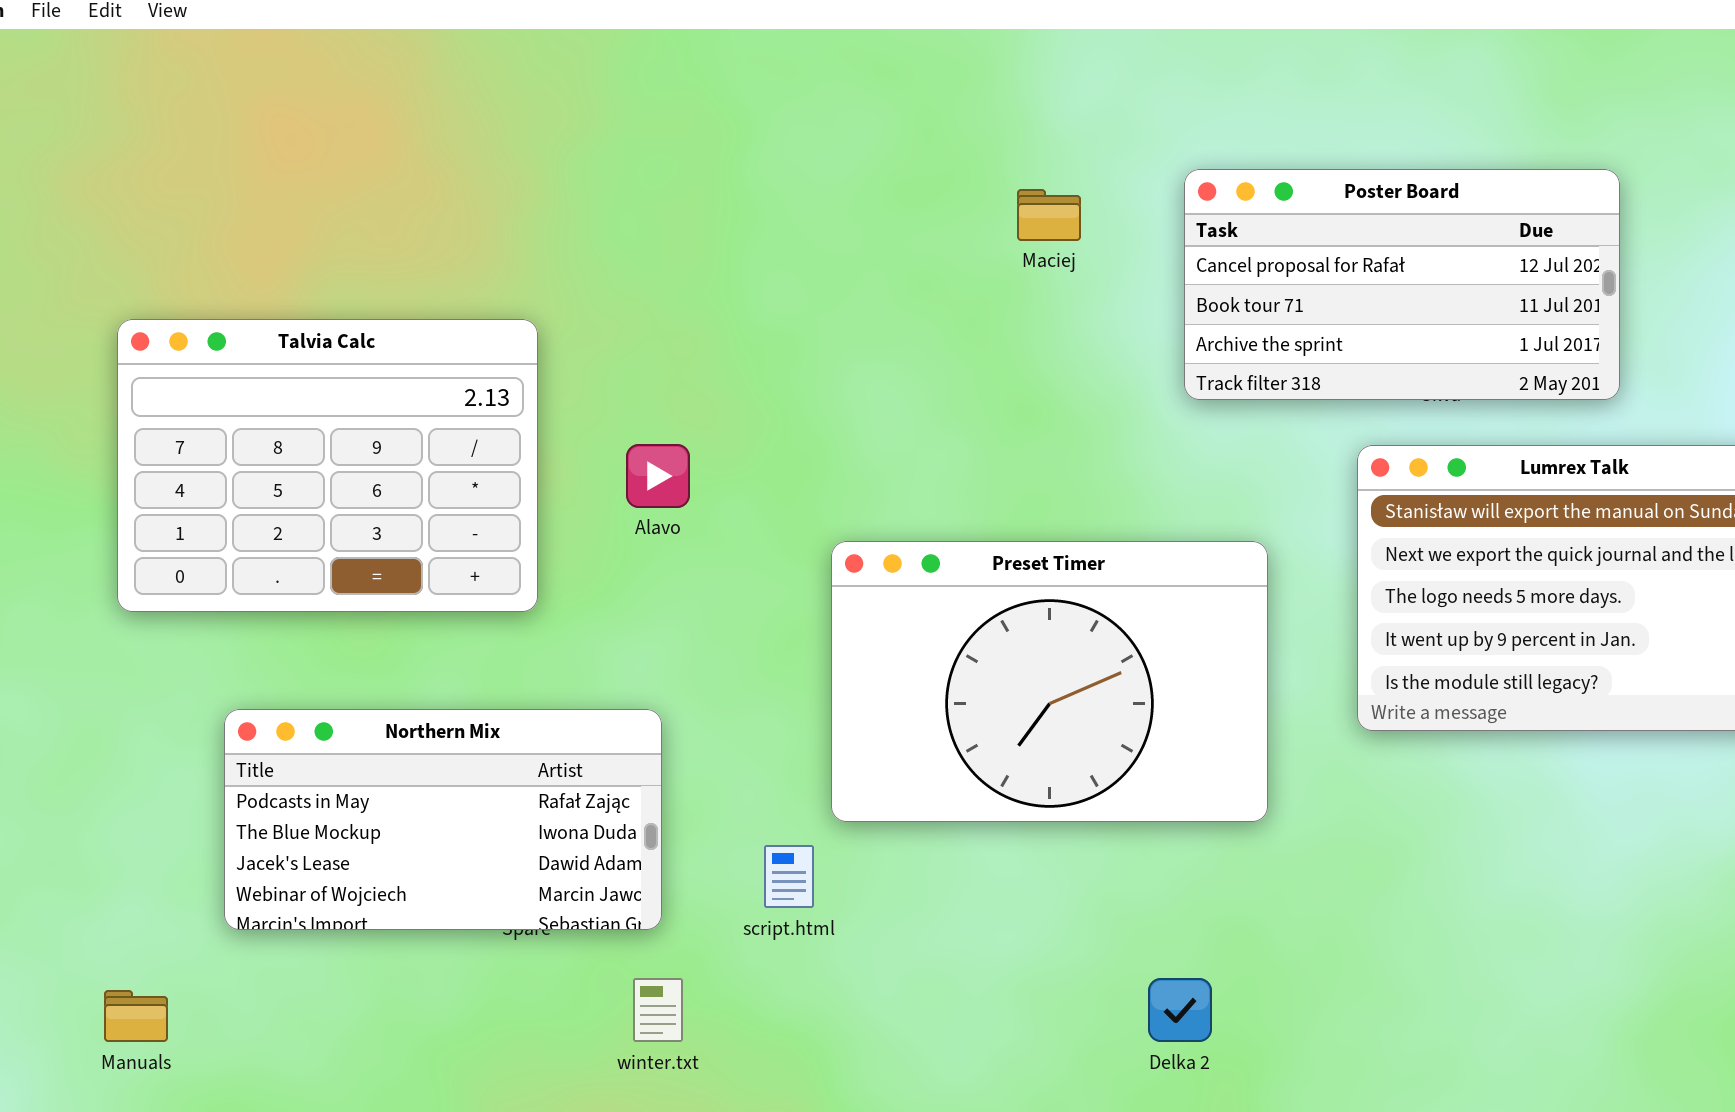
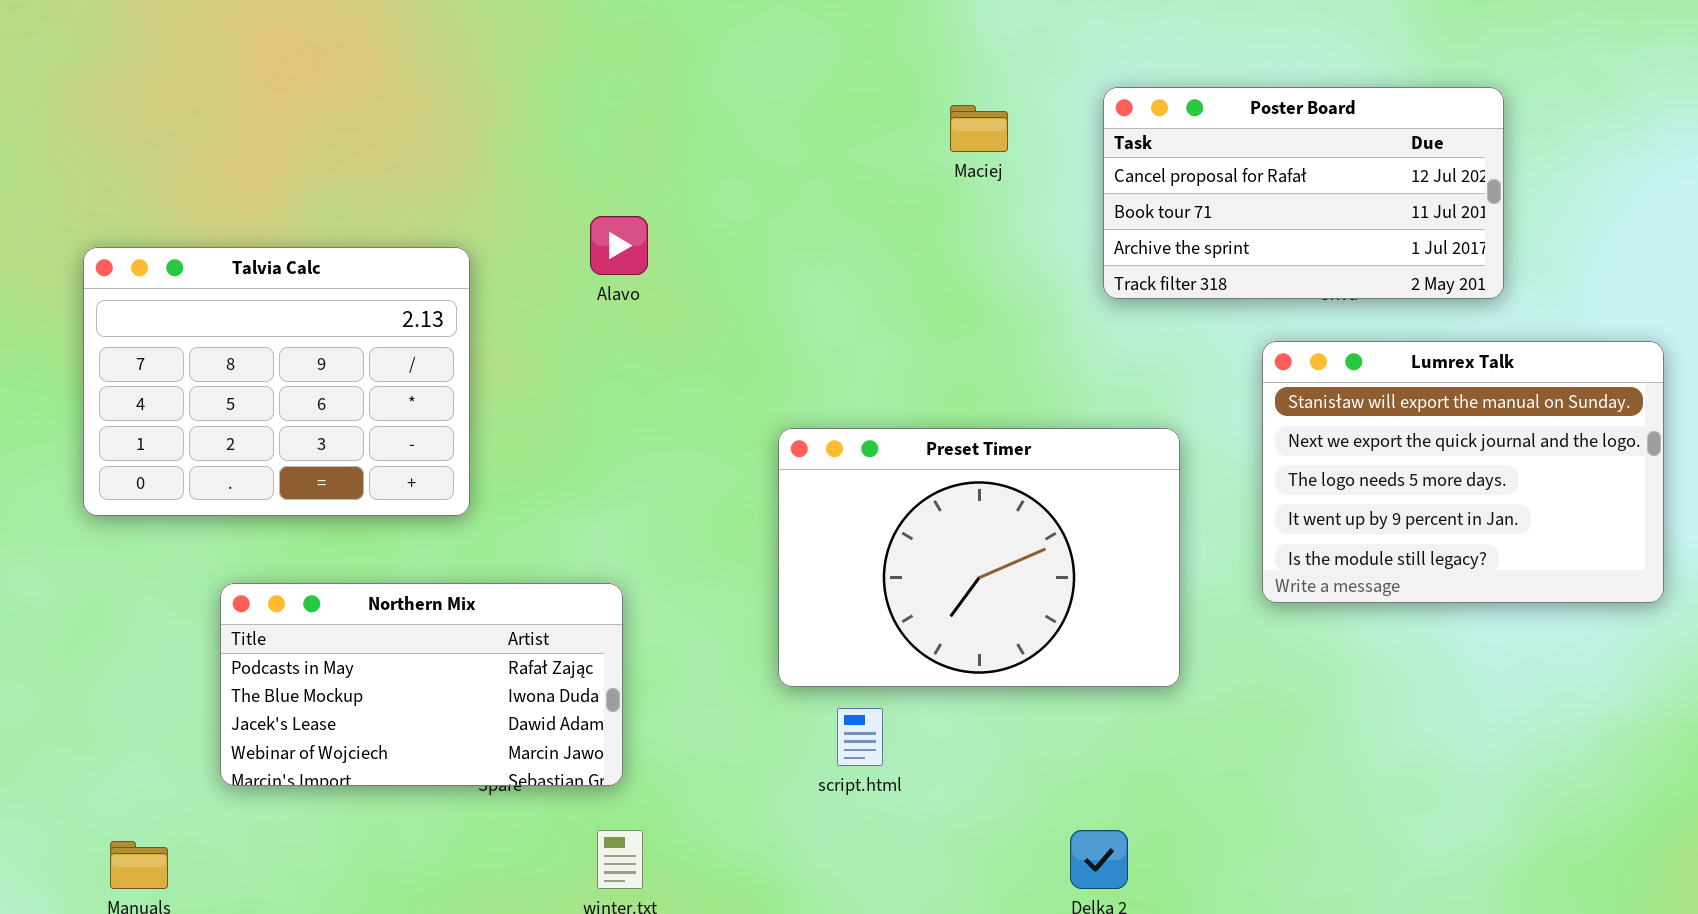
Talvia Calc: [117,319,538,612] -> [83,247,470,516], moved
Alavo: [626,444,690,508] -> [590,216,648,275], moved
script.html: [764,845,814,908] -> [837,708,883,766], moved

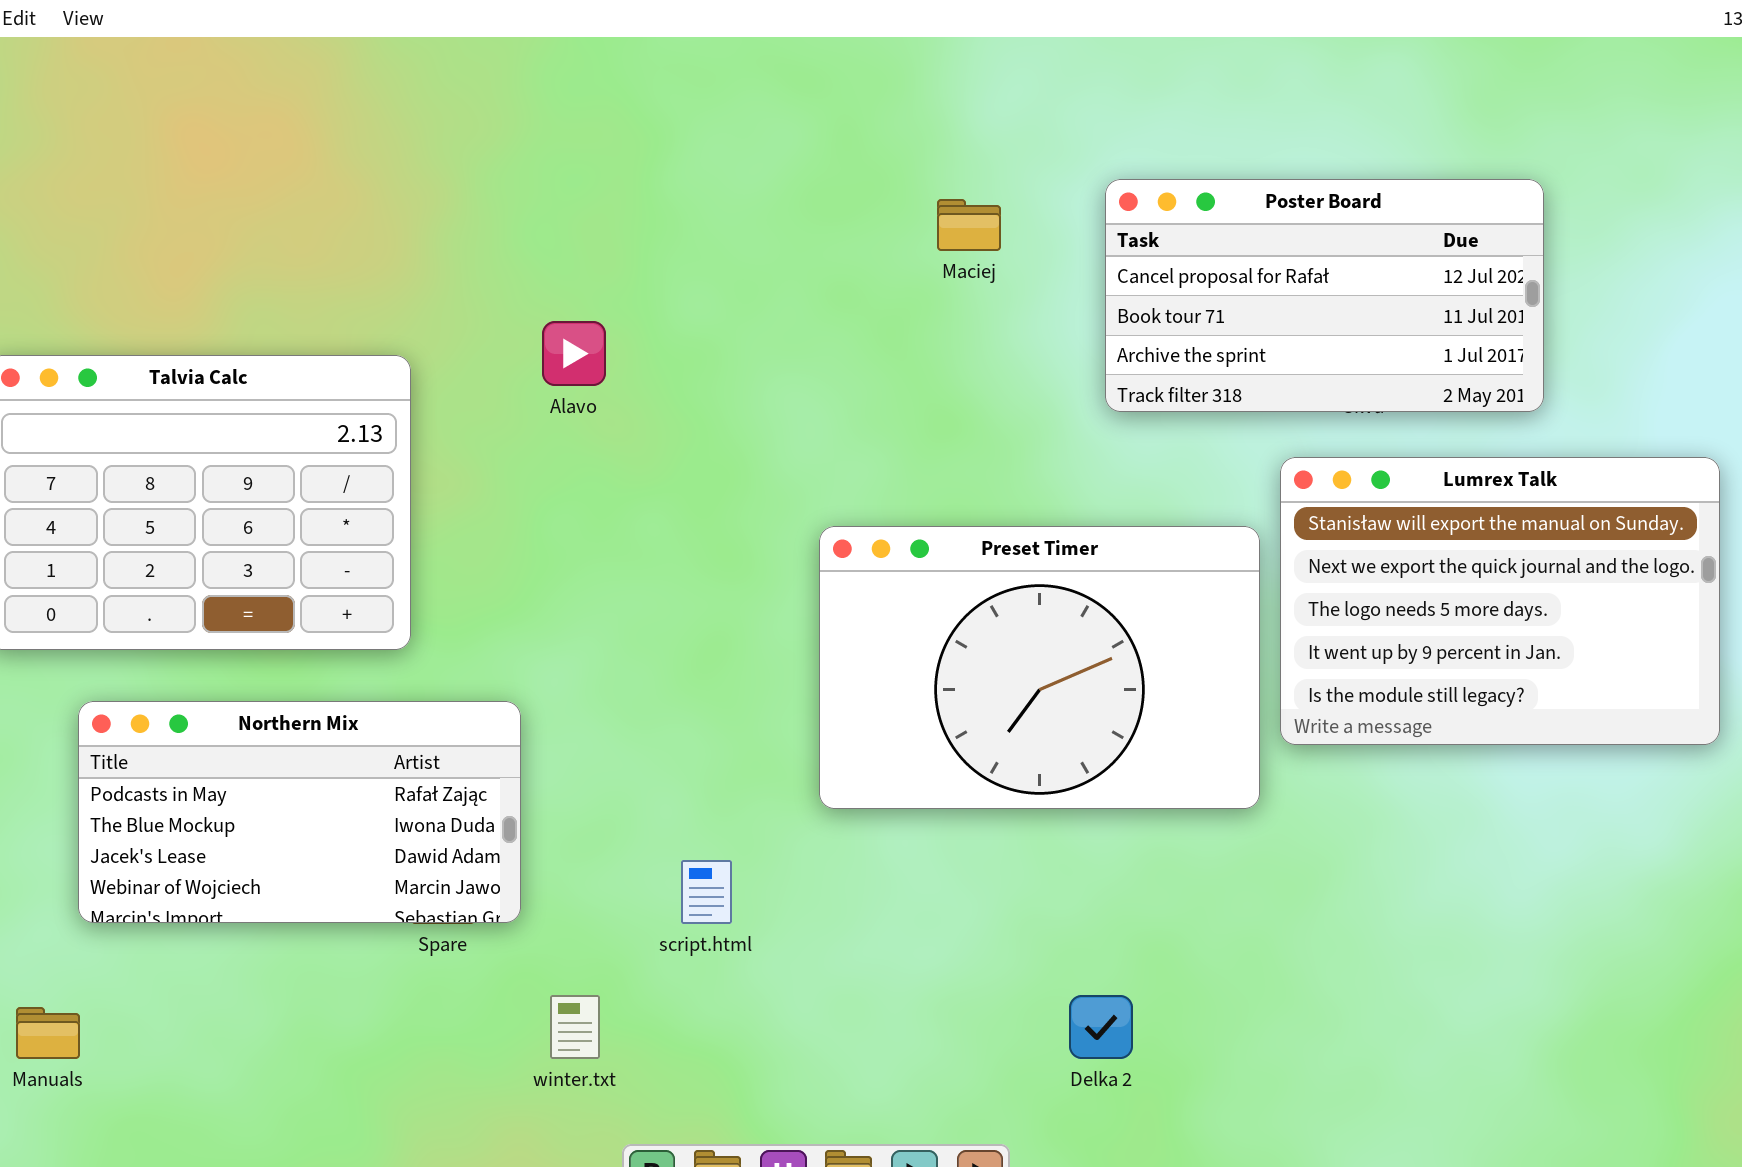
Preset Timer: [778,428,1180,687] -> [819,526,1260,809], moved
Northern Mix: [220,583,623,786] -> [78,701,521,923], moved
script.html: [837,708,883,766] -> [681,860,732,924], moved

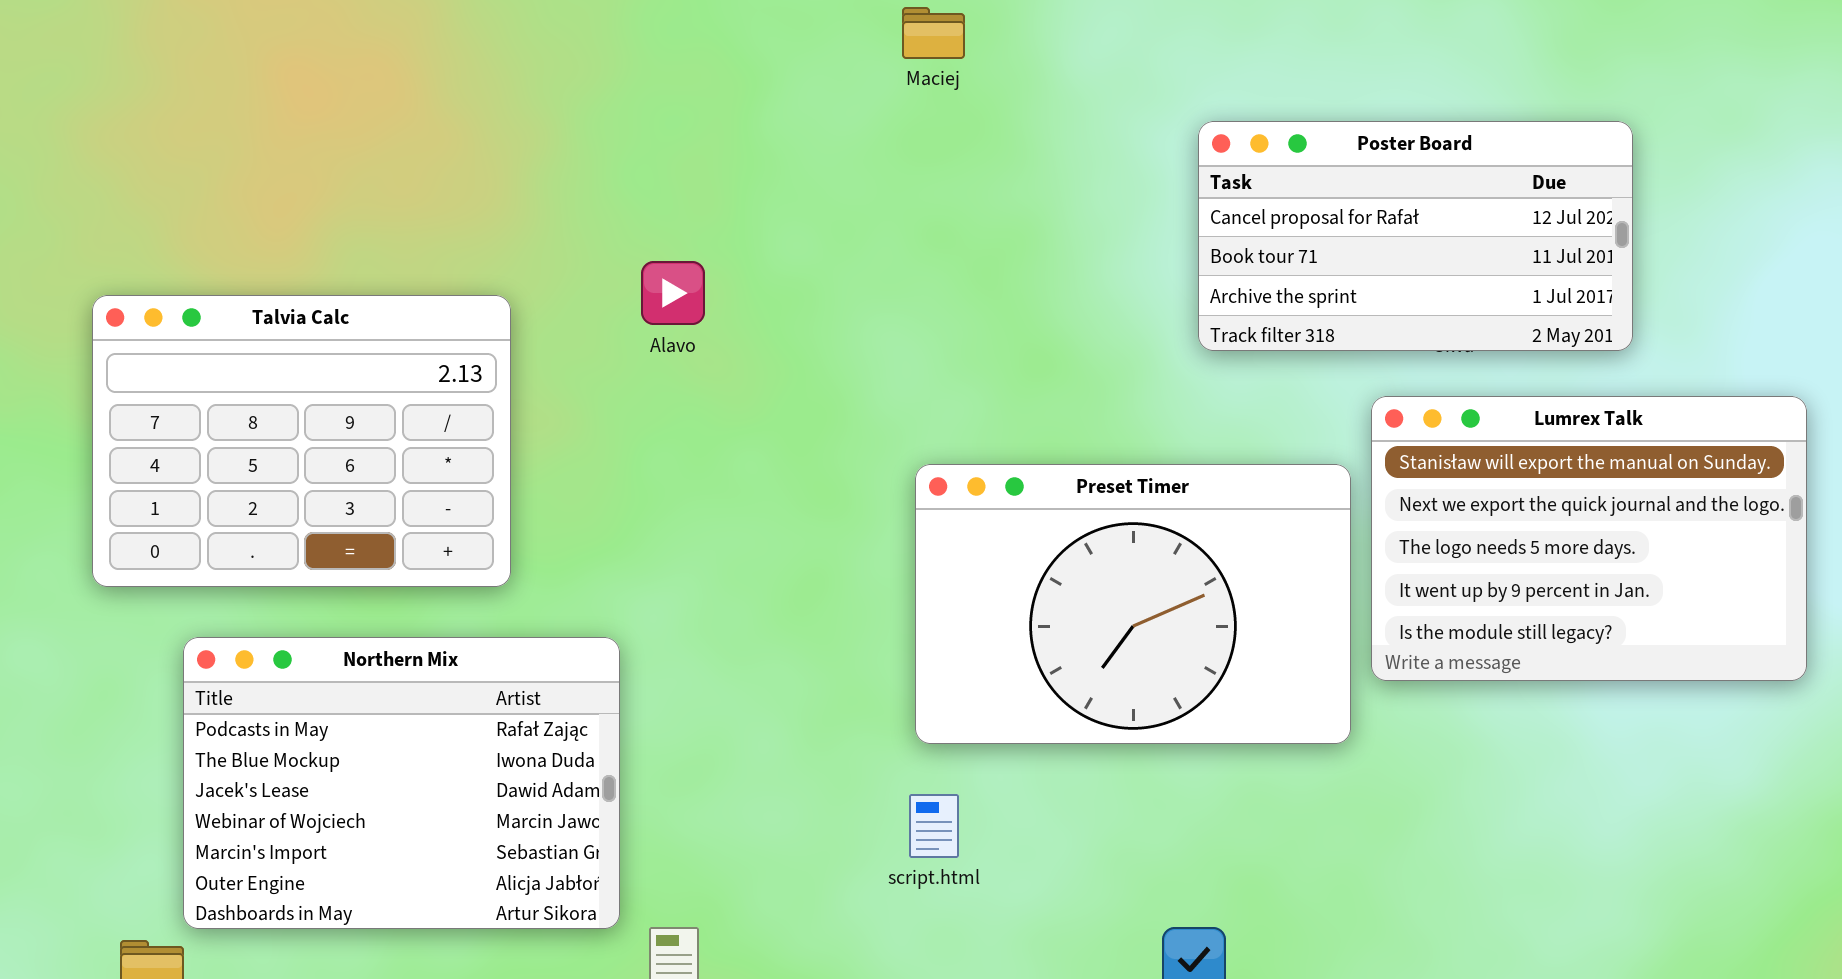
Maciej: [937,199,1001,251] -> [902,7,965,59], moved
Northern Mix: [78,701,521,923] -> [183,637,620,929], resized
script.html: [681,860,732,924] -> [909,794,959,858], moved

